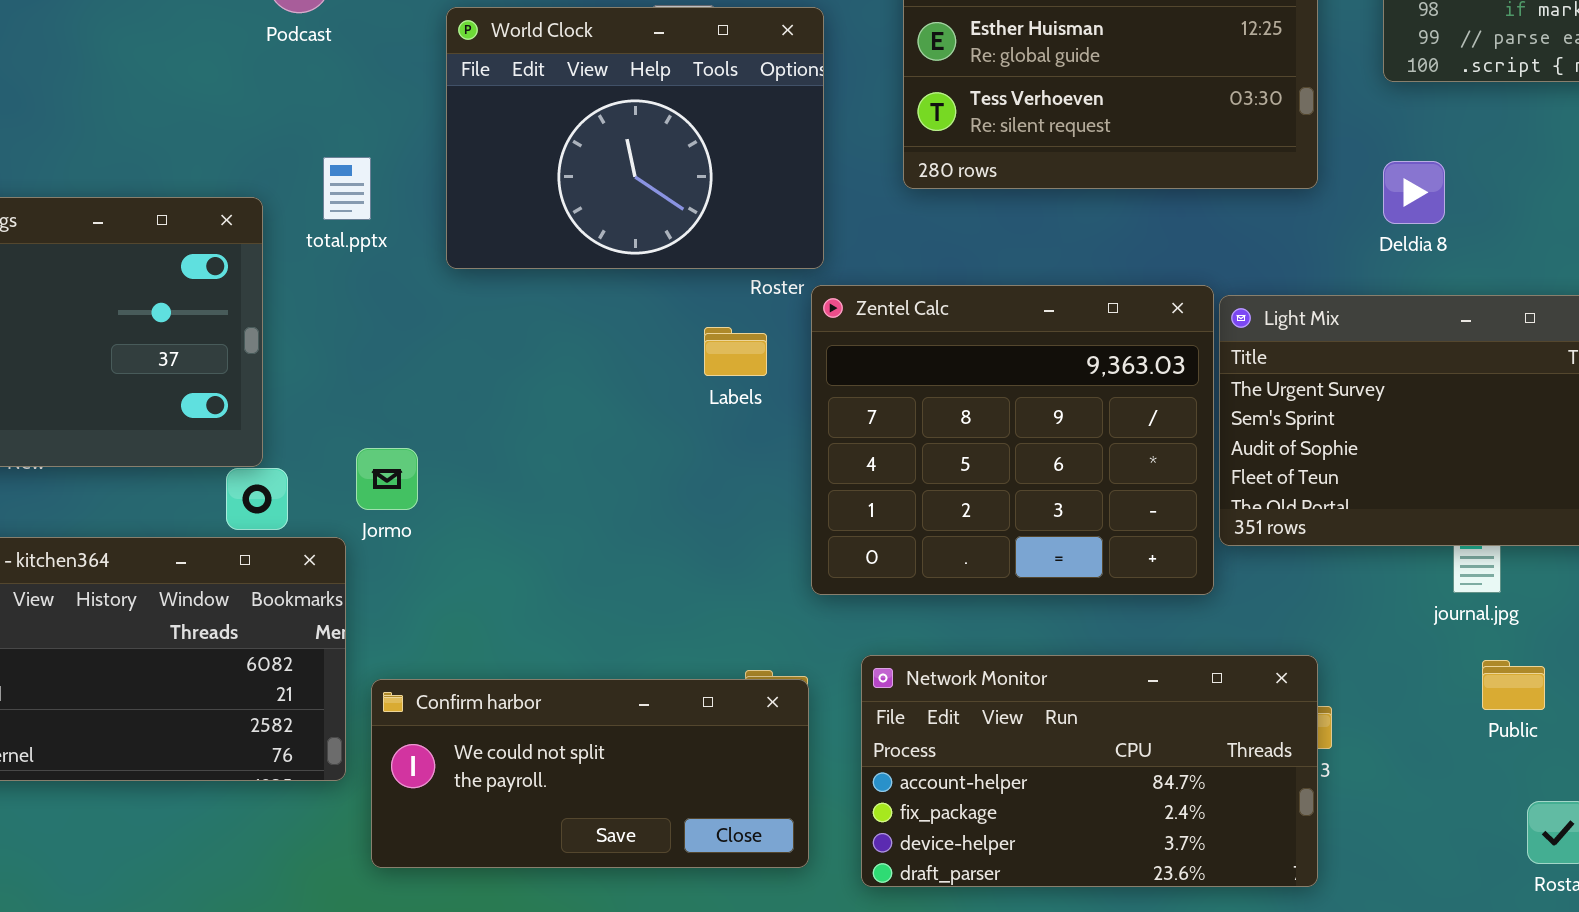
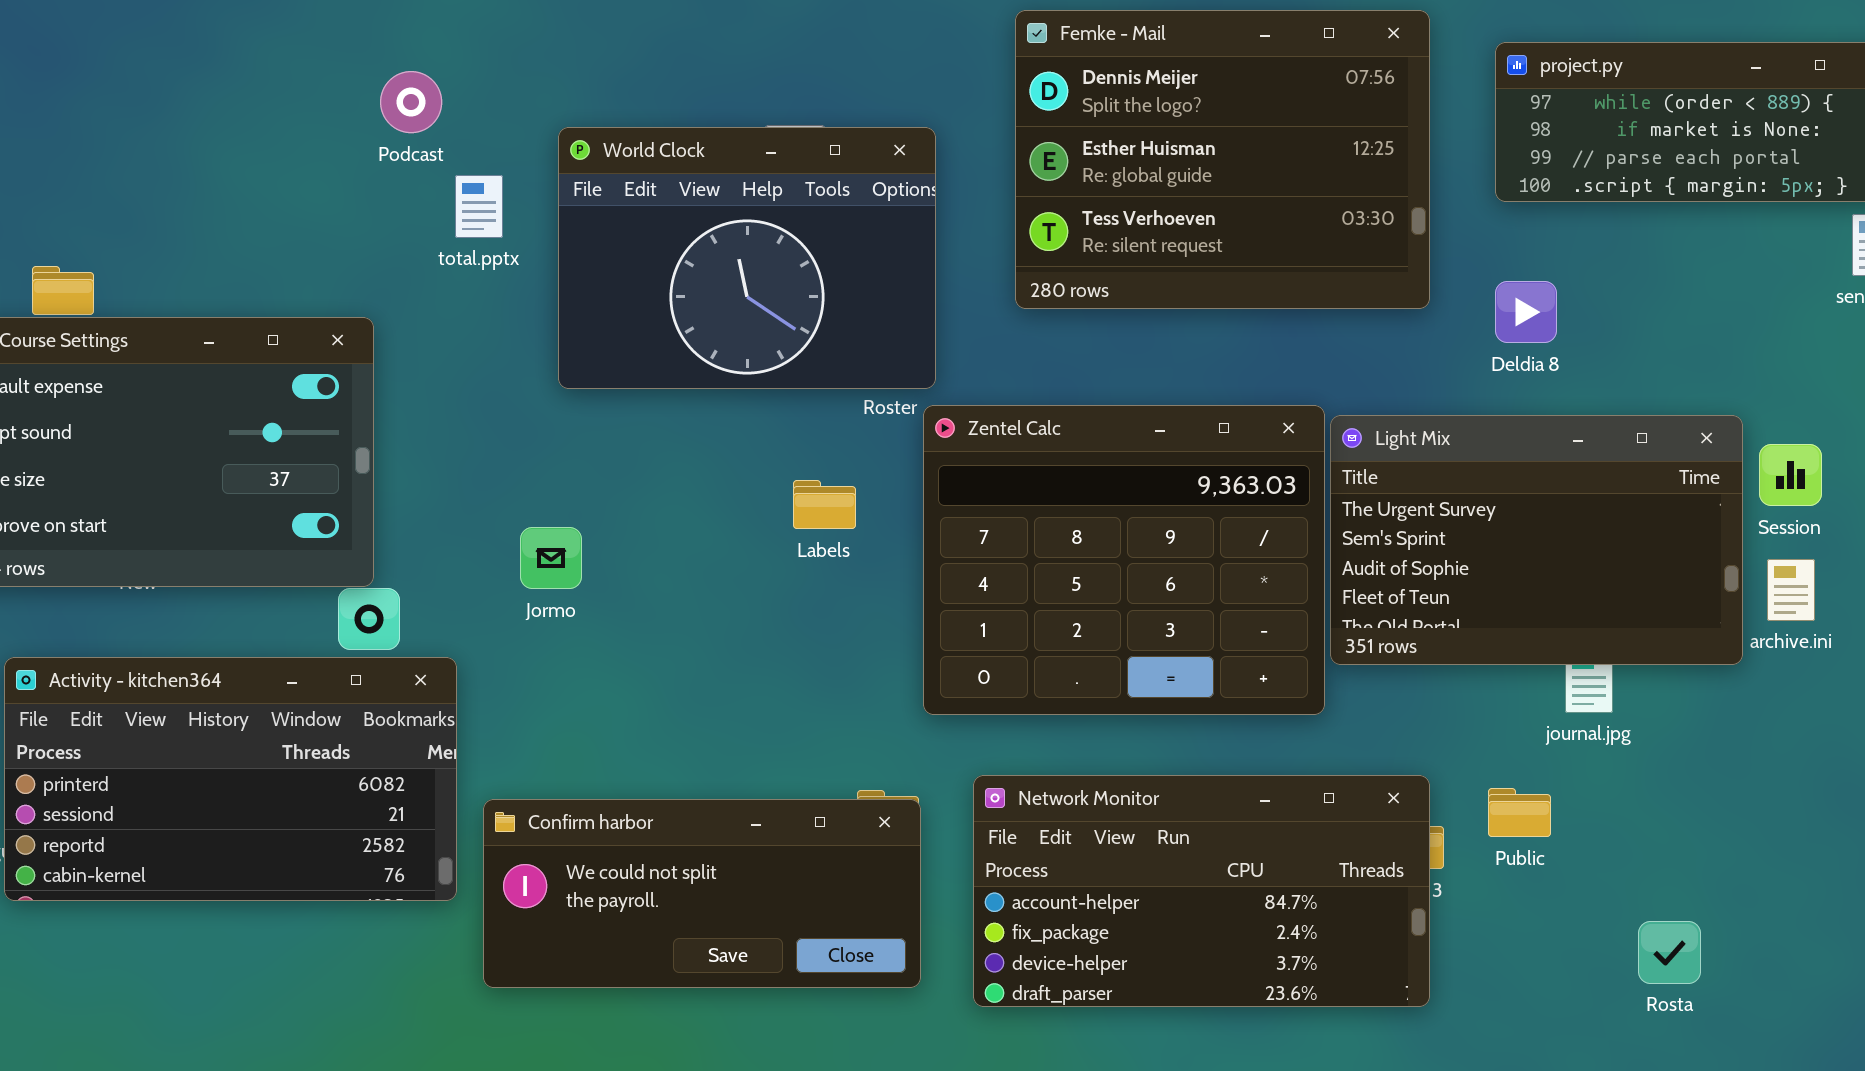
total.pptx: [323,157,371,220] -> [455,175,503,238], moved
Labels: [704,327,767,376] -> [793,480,856,529], moved
Jormo: [356,448,418,510] -> [520,527,582,589], moved
Public: [1482,660,1545,710] -> [1488,788,1551,837], moved

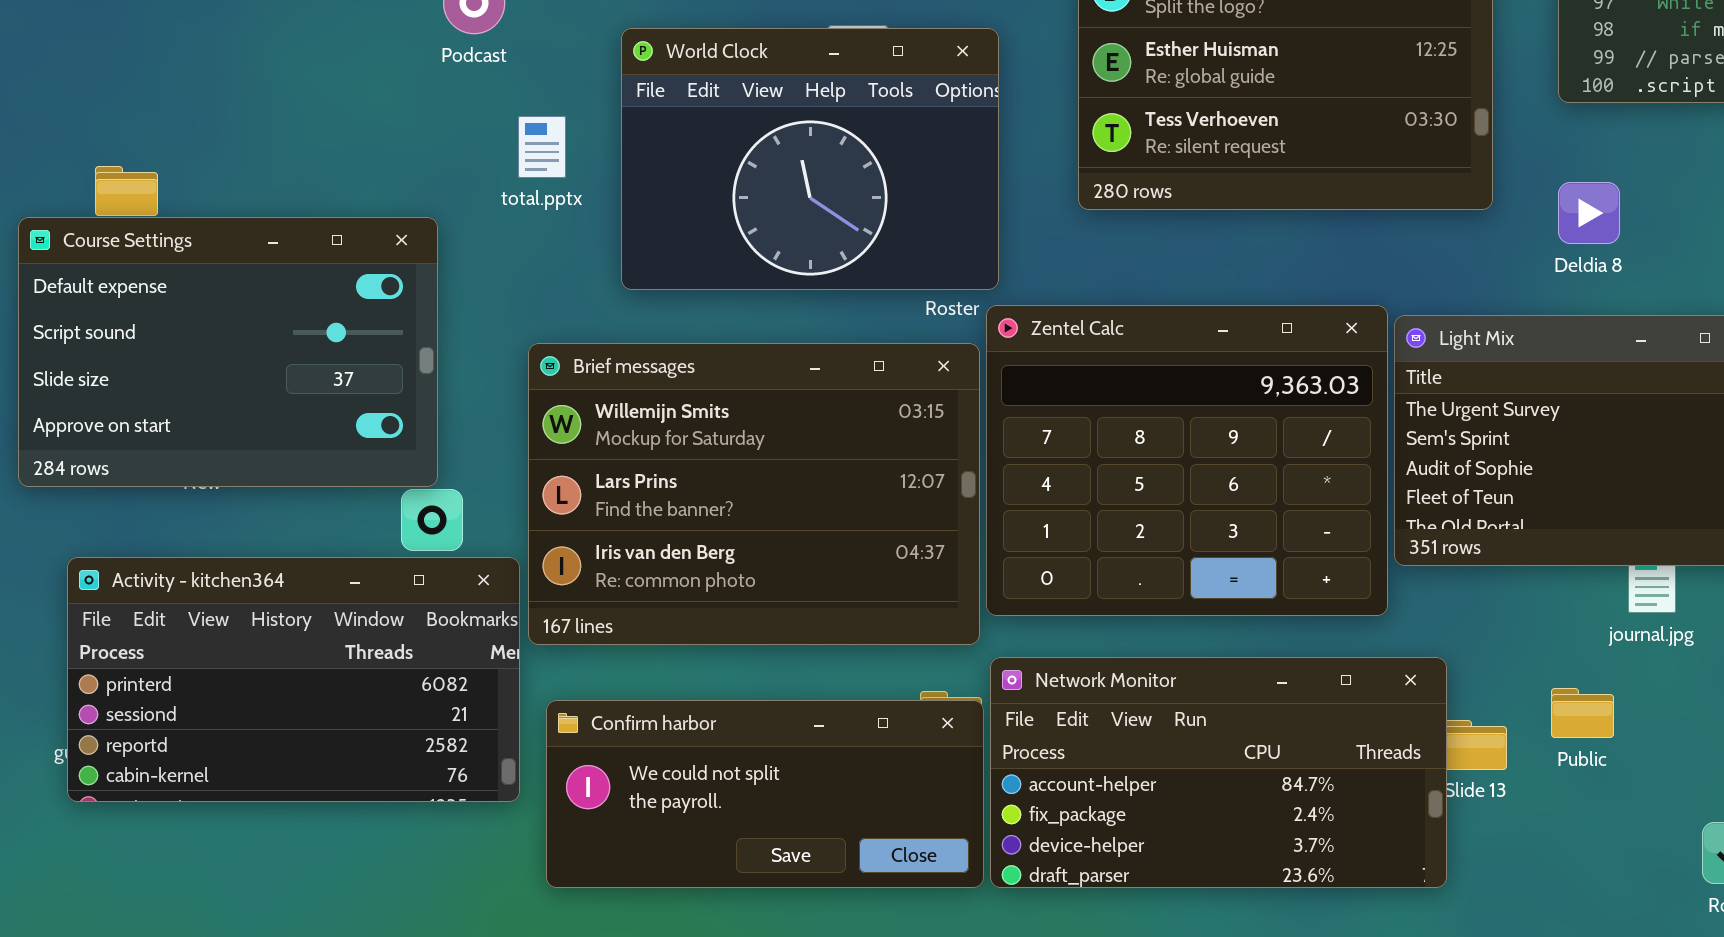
total.pptx: [455,175,503,238] -> [518,116,566,178], moved
Brief messages: none -> [528,343,980,645], opened
Network Monitor: [973,775,1430,1007] -> [990,657,1447,888], moved

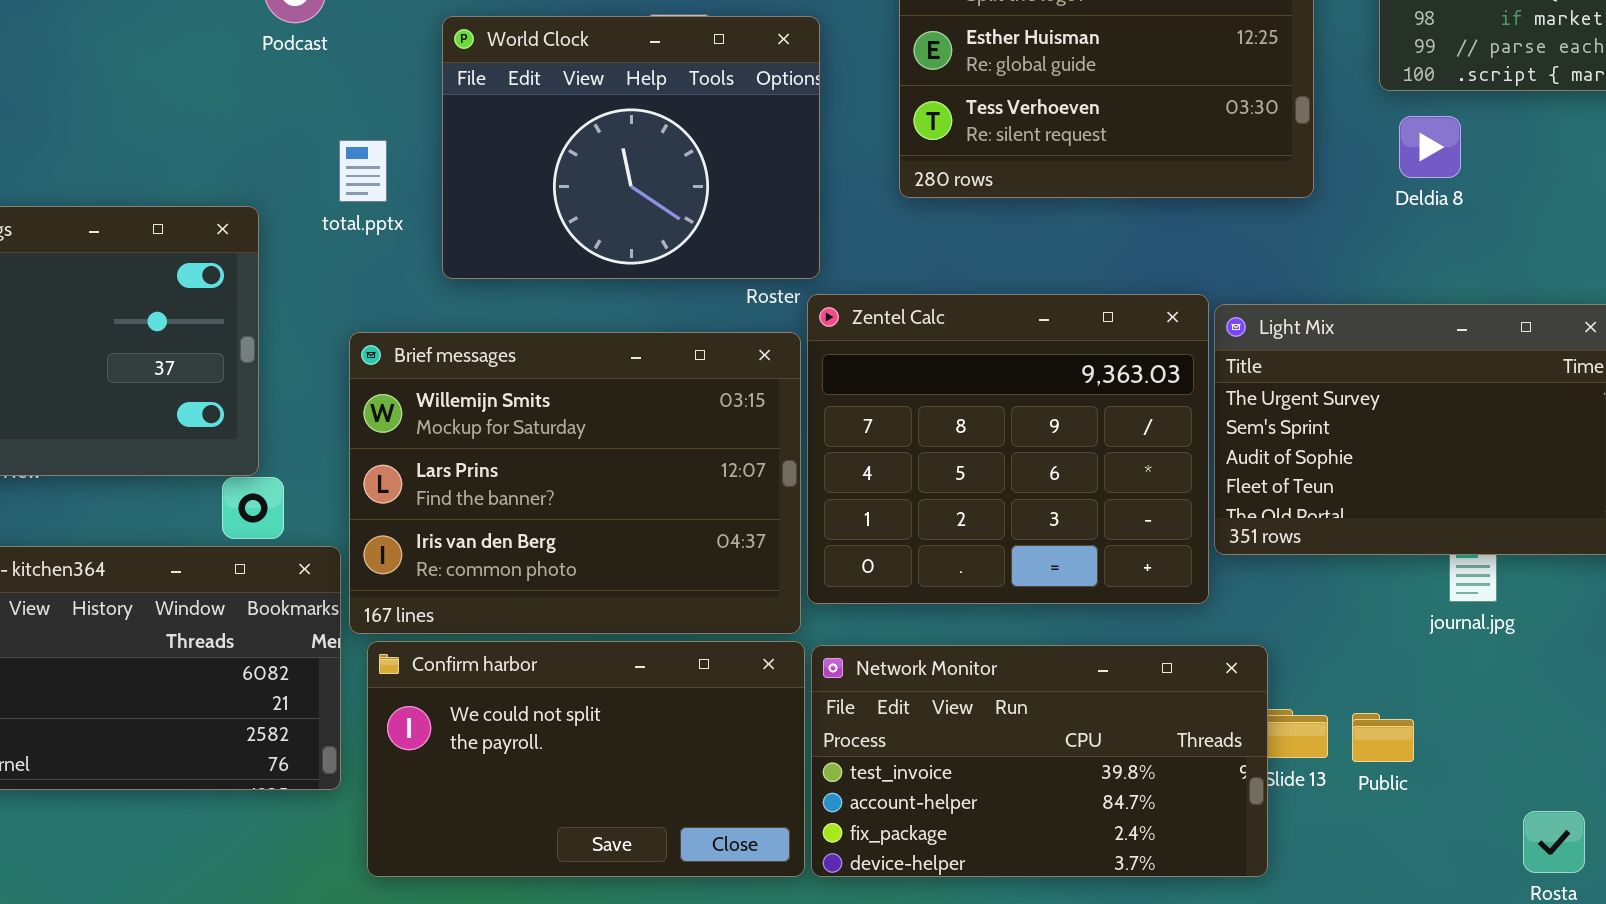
total.pptx: [518,116,566,178] -> [339,140,387,202], moved
Deldia 8: [1558,182,1620,244] -> [1399,116,1461,178], moved
Network Monitor: [990,657,1447,888] -> [811,645,1268,877], scrolled up 1 row
Public: [1551,688,1614,738] -> [1352,713,1414,762], moved
Confirm harbor: [546,700,984,888] -> [367,641,805,877], resized

